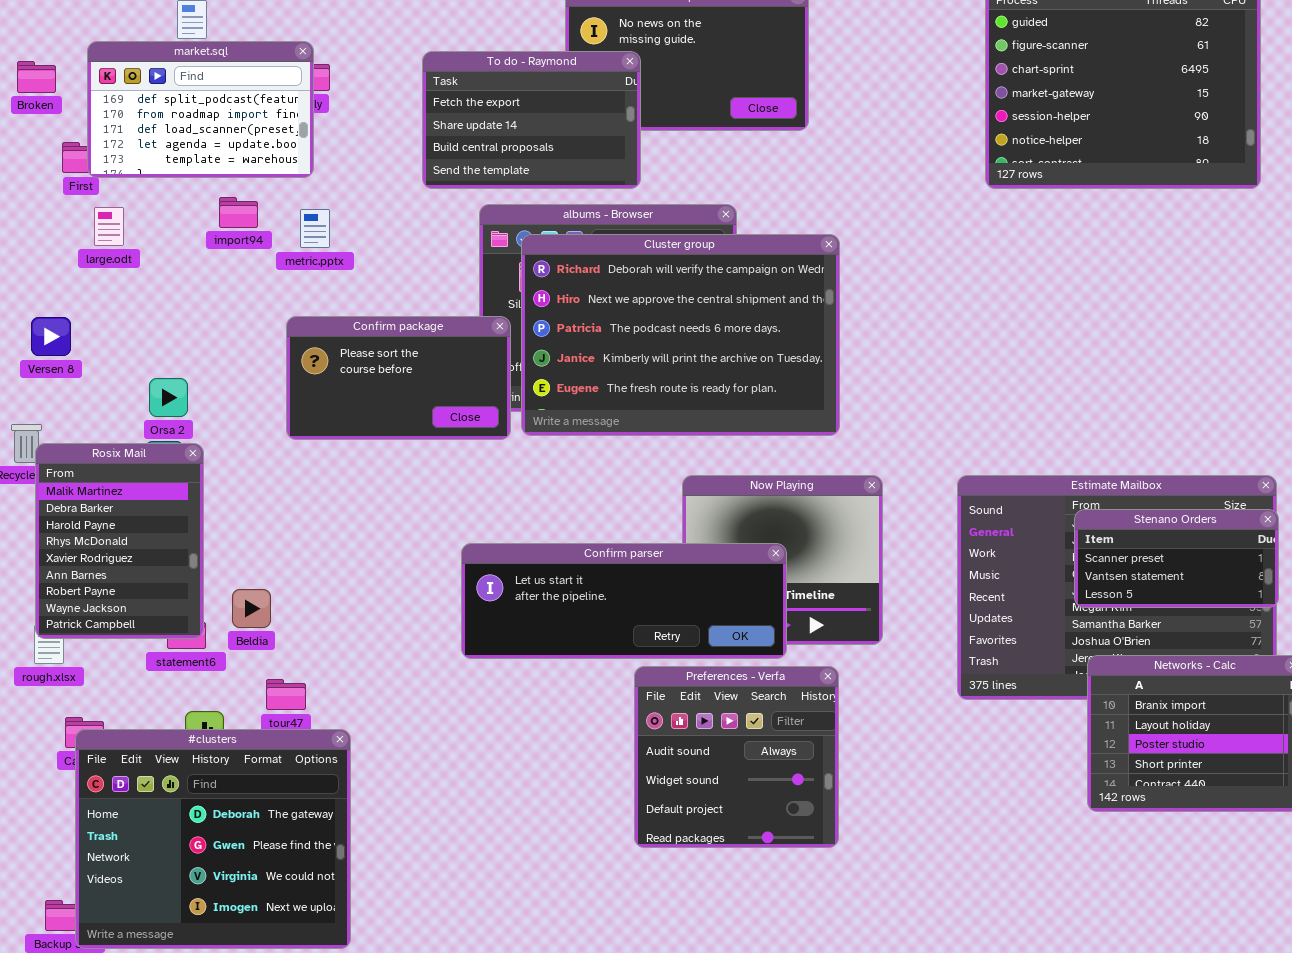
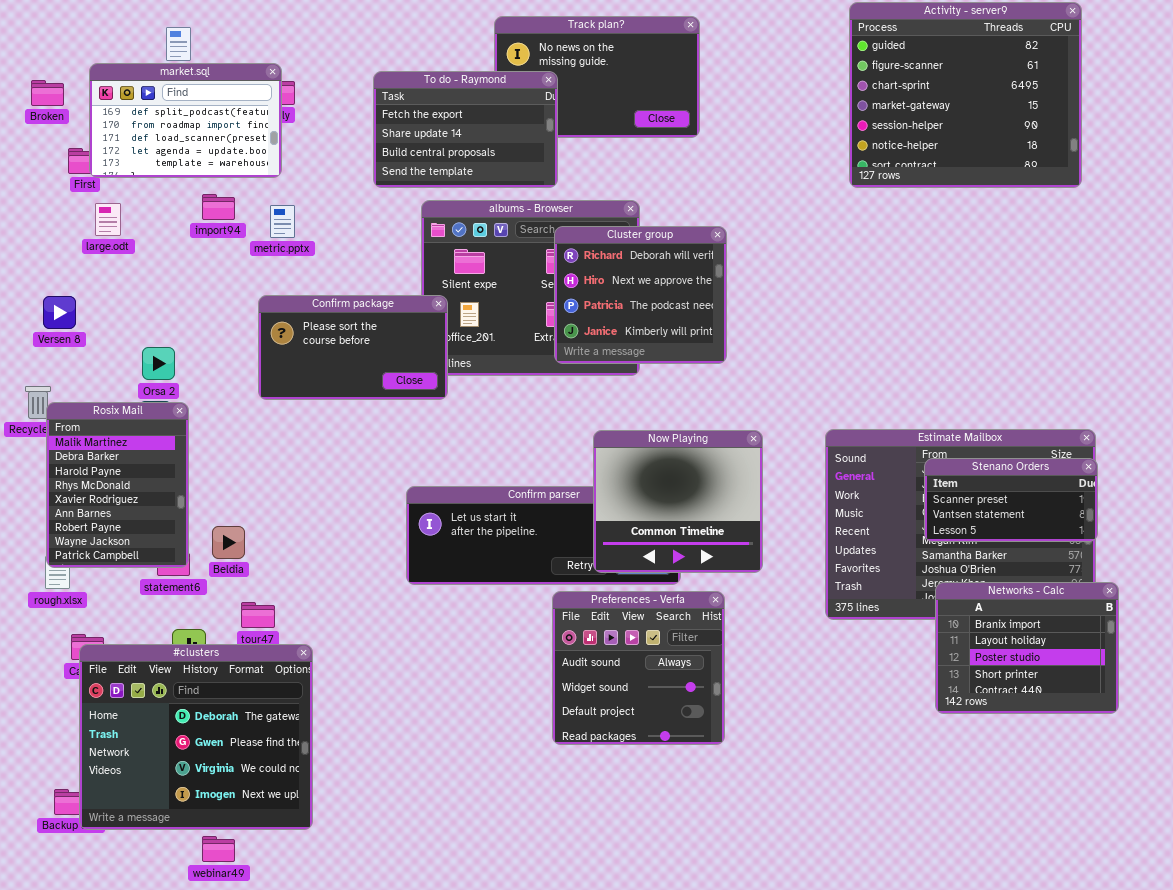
Cluster group: [521,234,840,436] -> [554,226,727,364], resized
Now Playing: [682,475,883,645] -> [593,430,763,573], raised

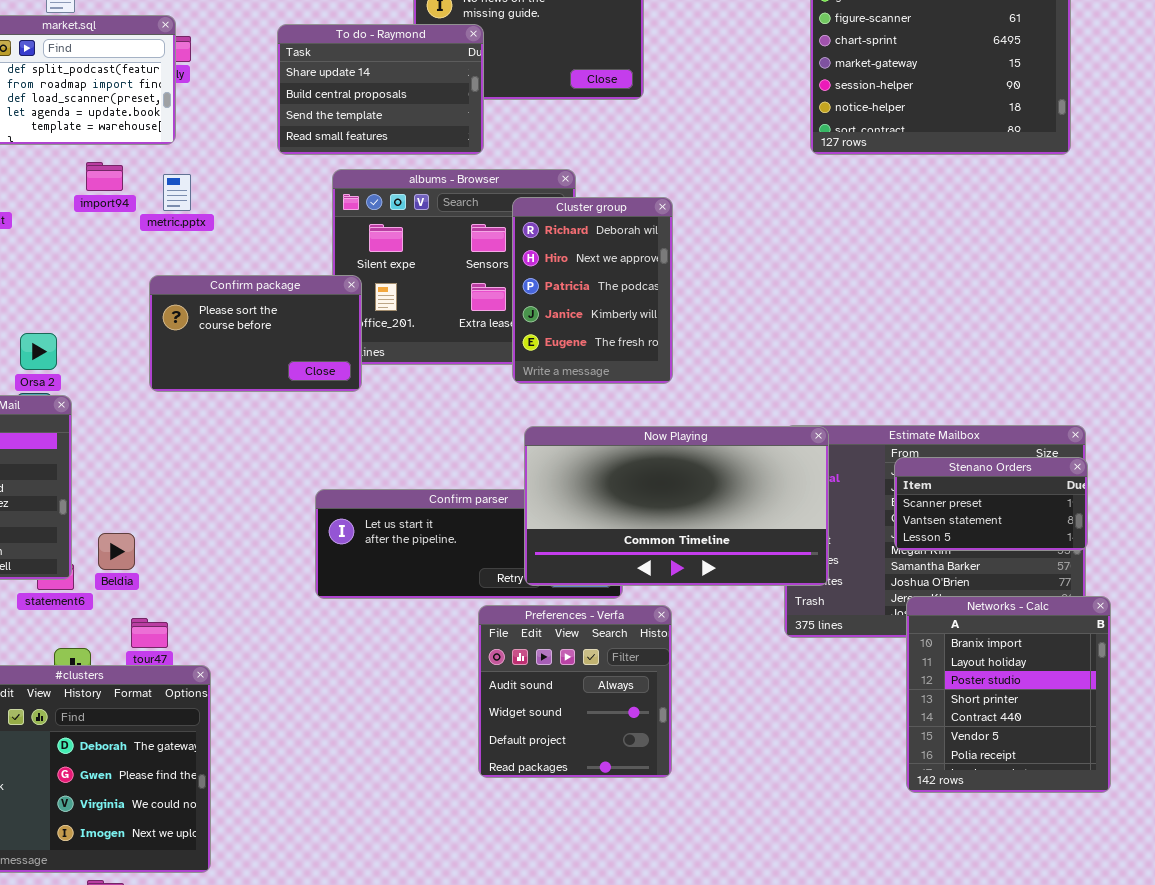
To do - Raymond: [373,71,558,188] -> [277,24,484,155], scrolled down 1 row
Cluster group: [554,226,727,364] -> [512,197,673,384], resized
Now Playing: [593,430,763,573] -> [524,426,829,586], resized
Networks - Calc: [935,582,1119,714] -> [906,596,1111,793], resized

